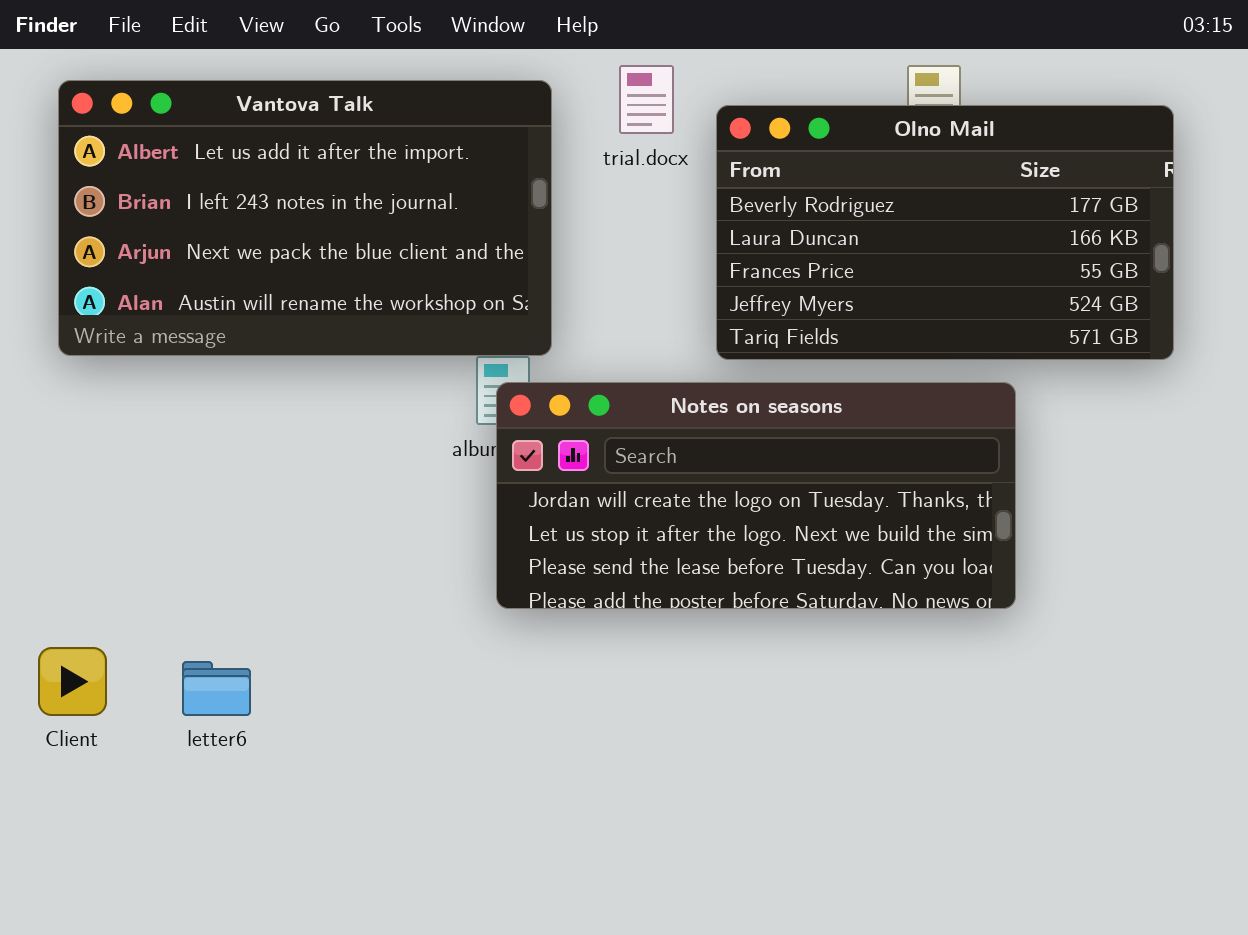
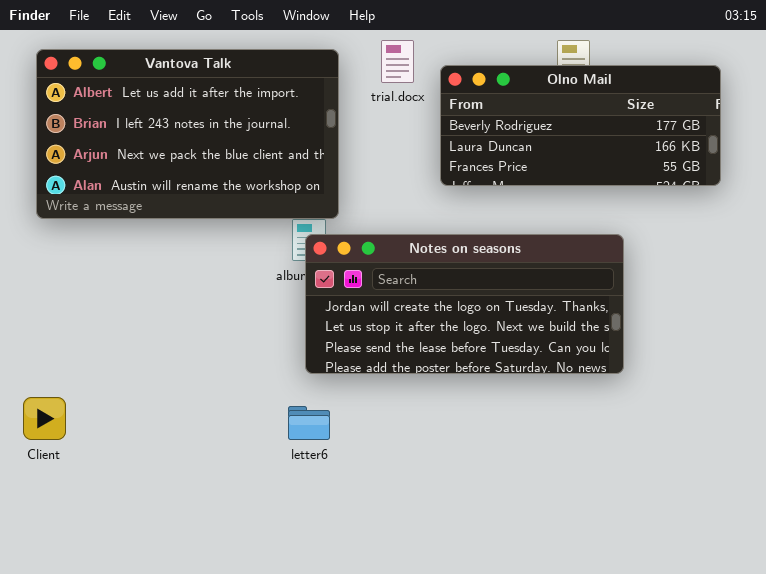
Olno Mail: [716,105,1174,360] -> [440,65,721,186], resized
letter6: [182,661,251,716] -> [288,406,330,440], moved

